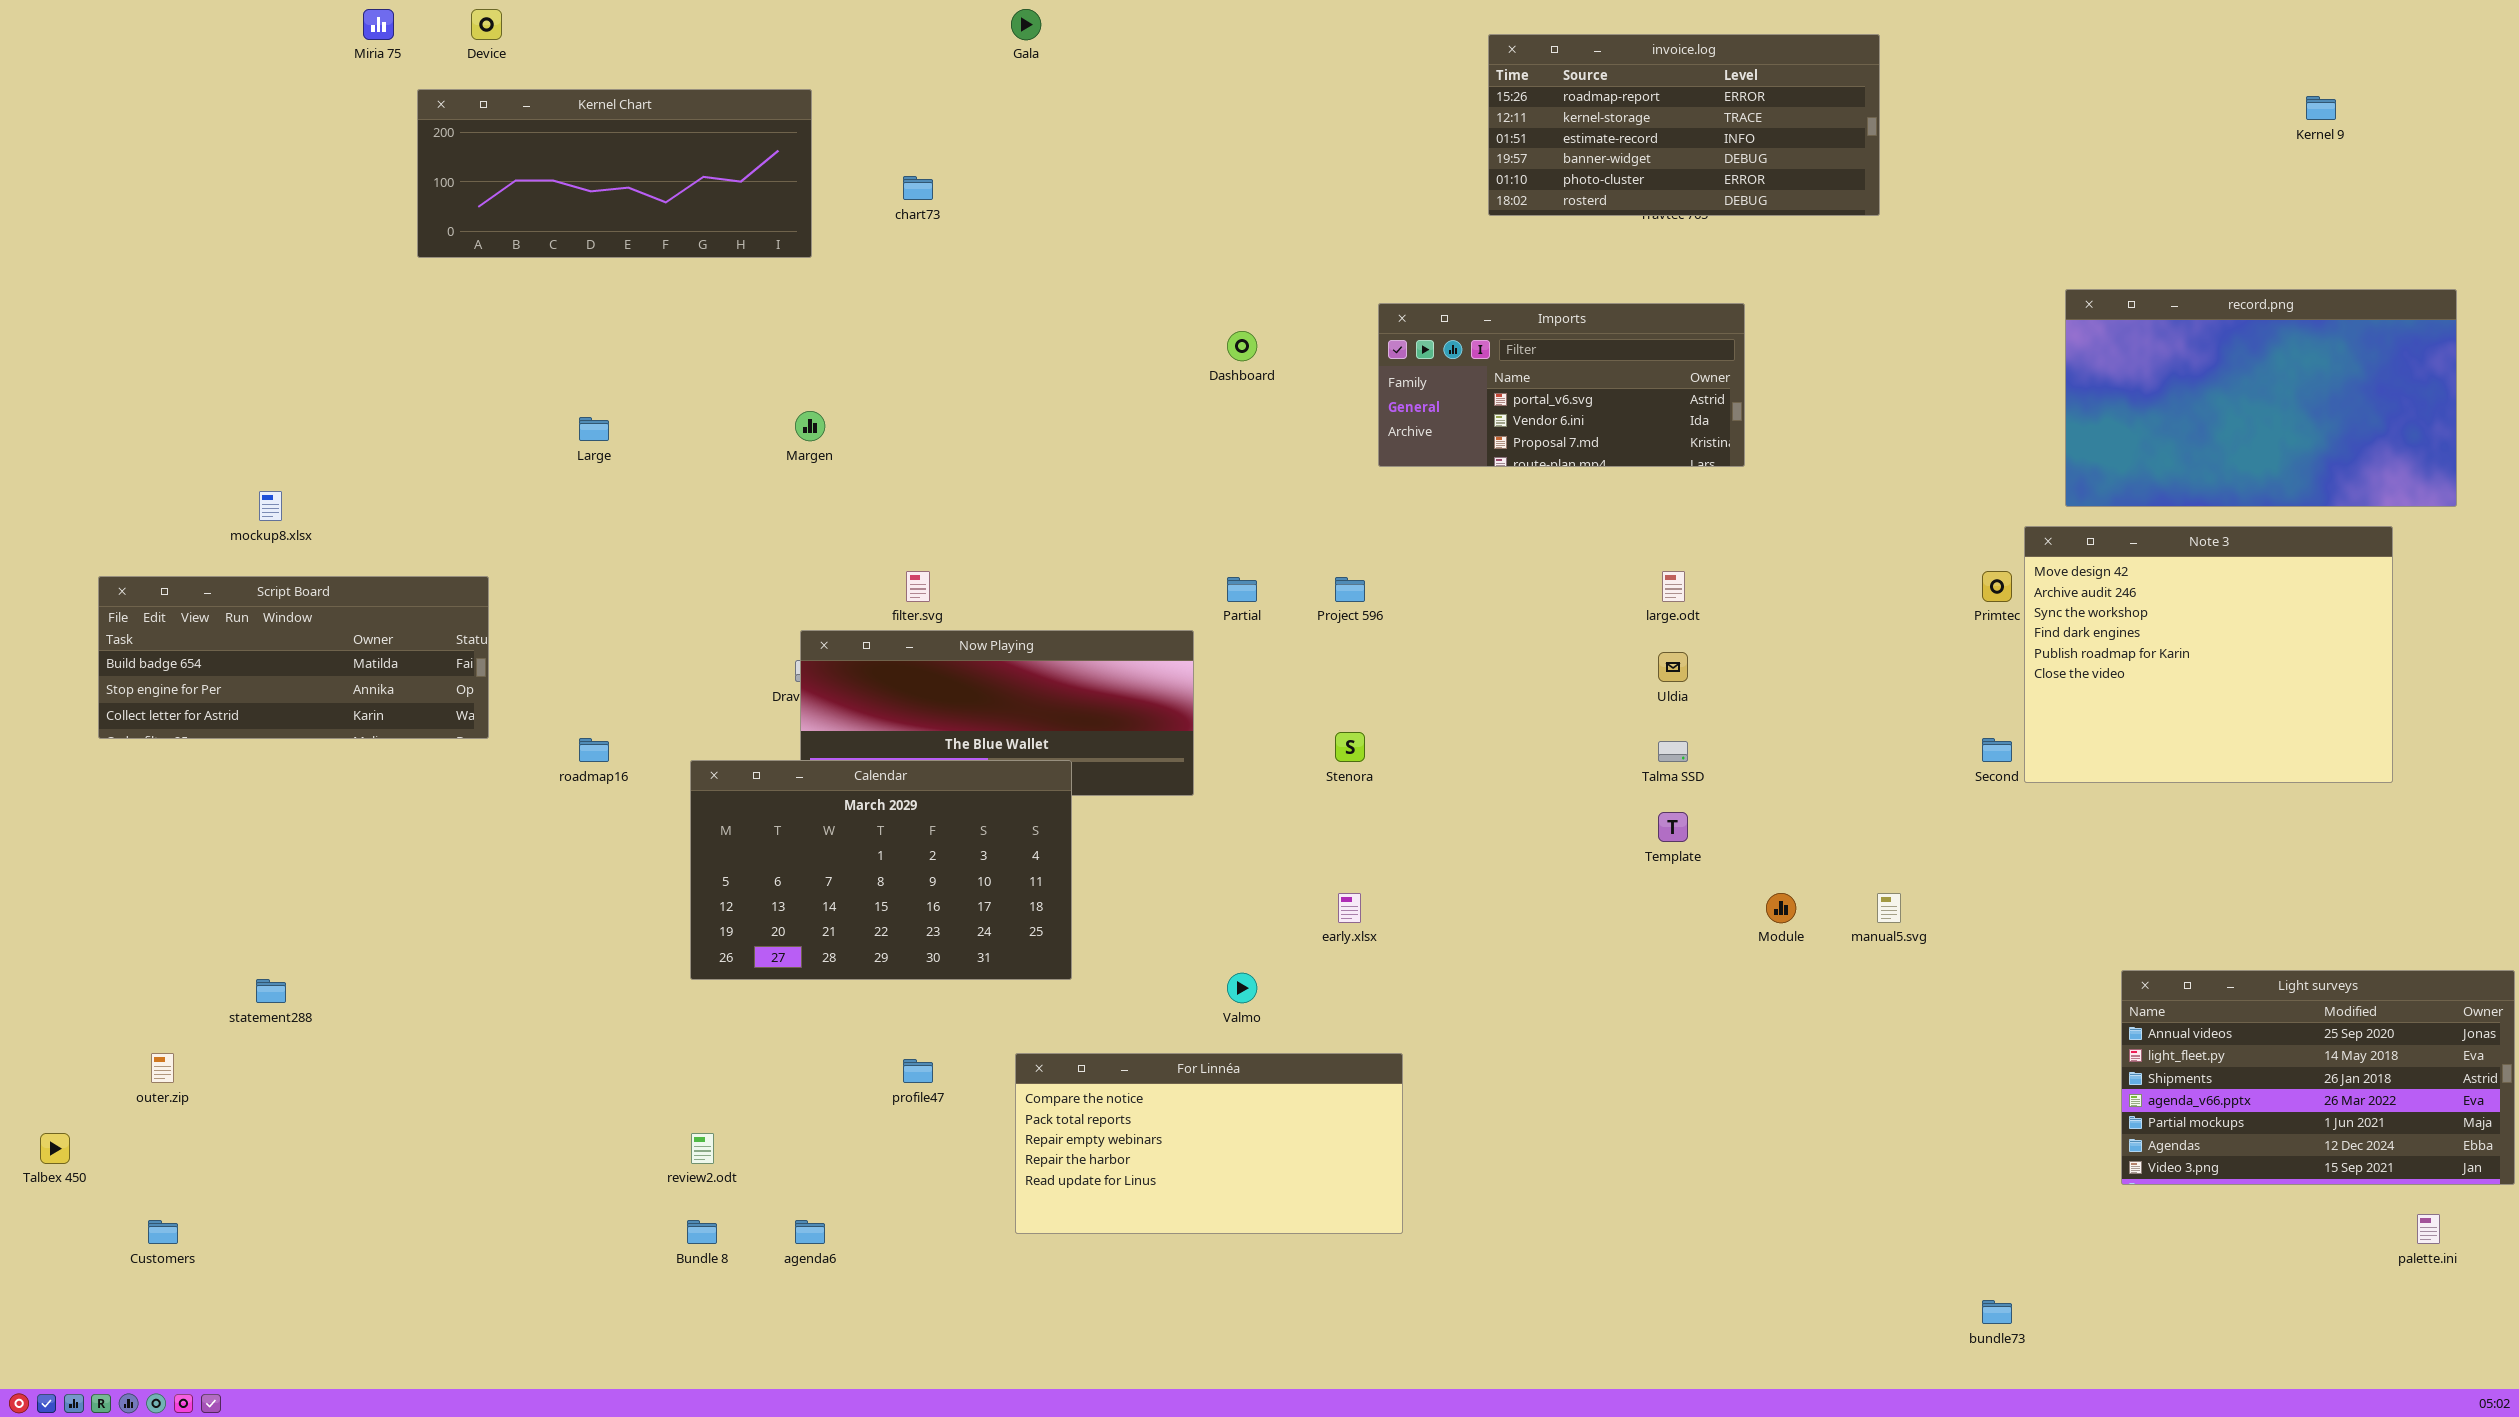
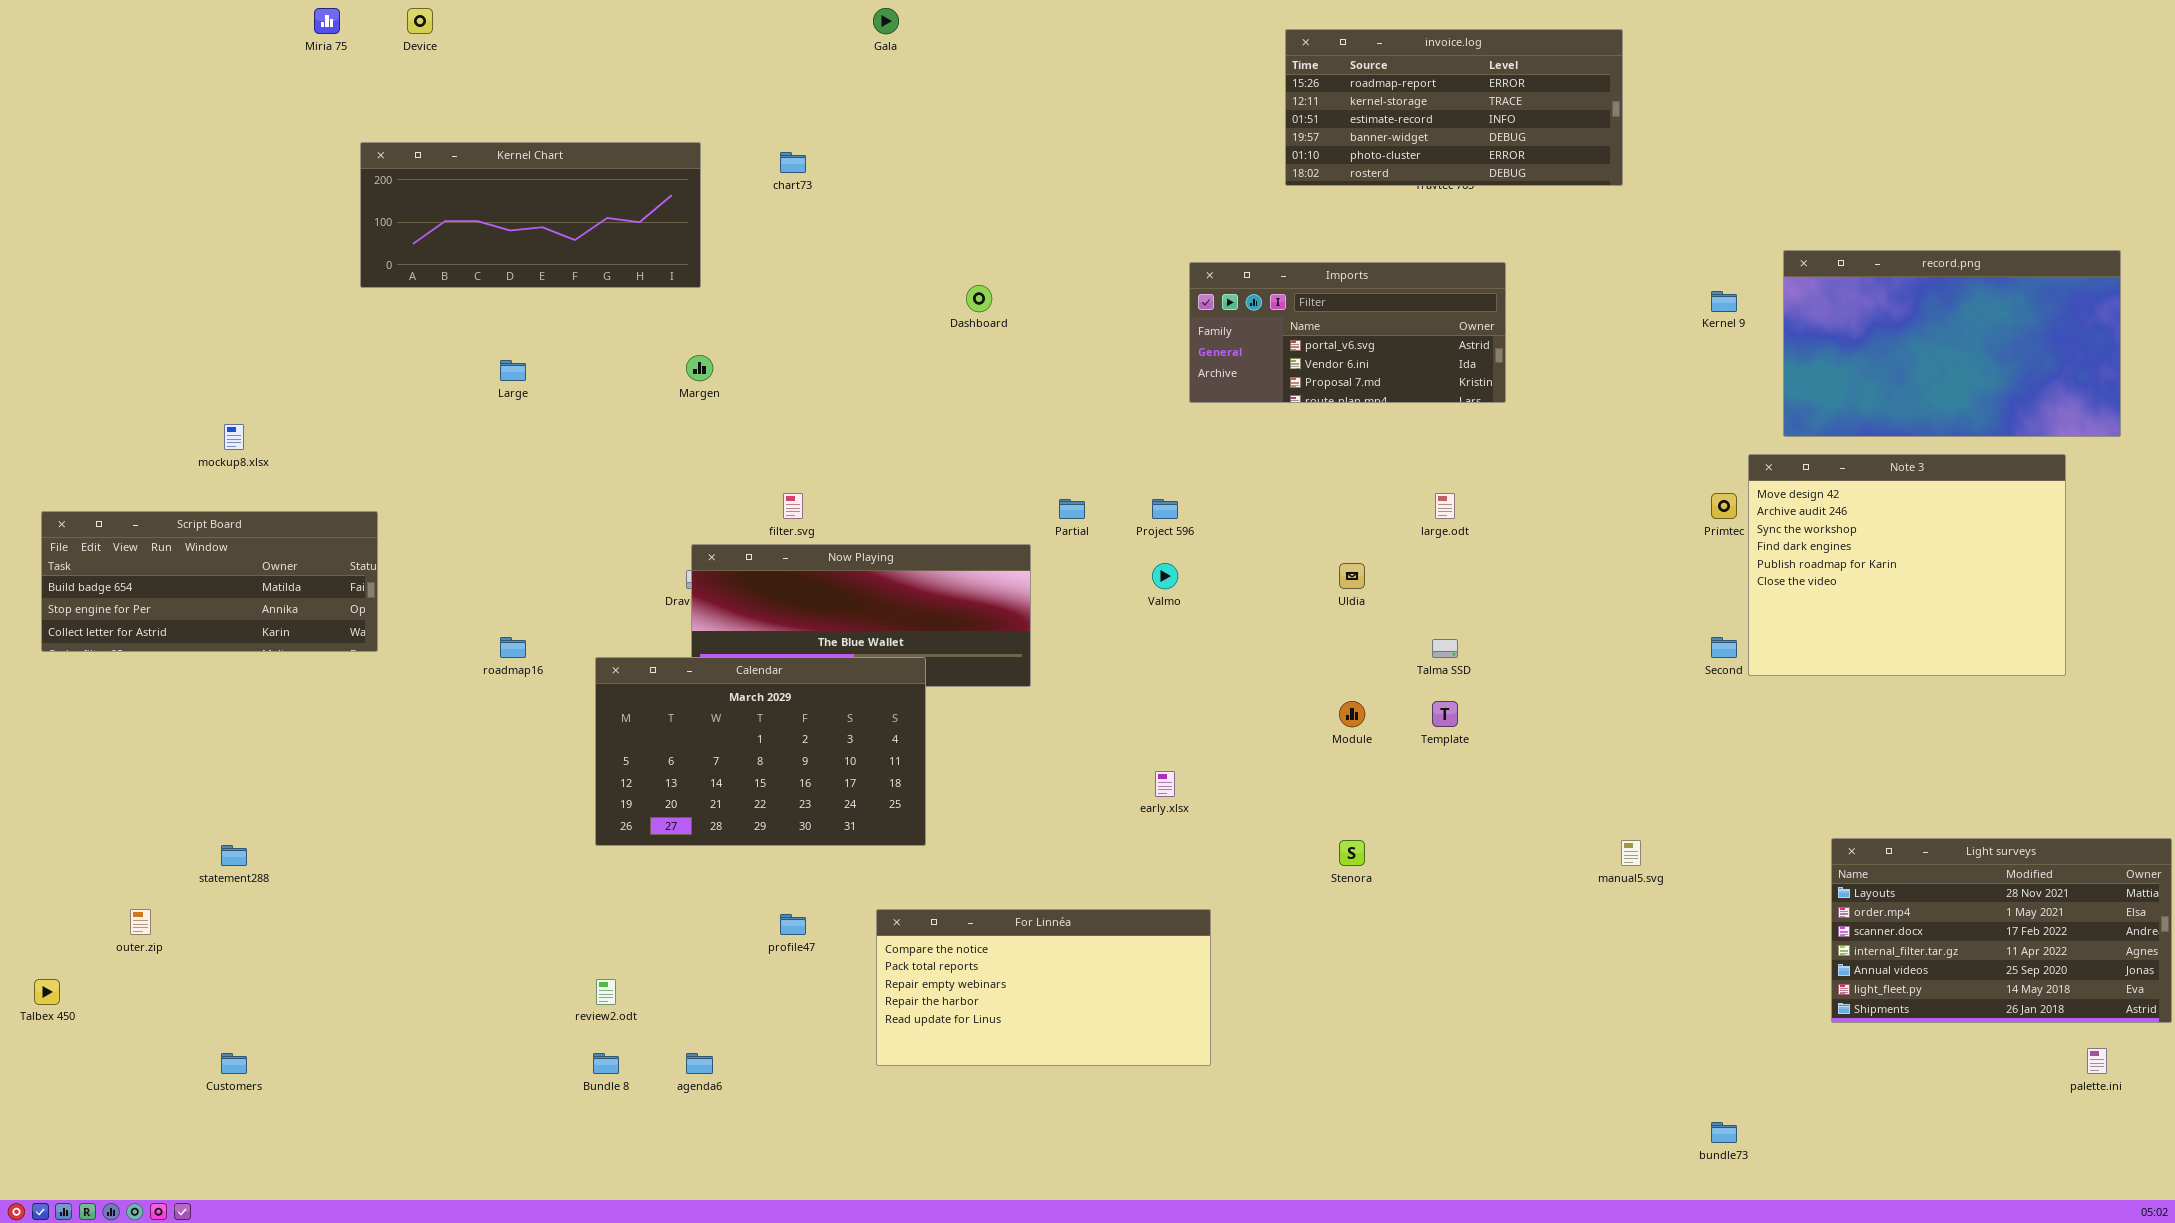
Kernel Chart: [417,89,812,258] -> [360,142,701,288], moved
Kernel 9: [2306,96,2336,120] -> [1711,291,1737,312], moved
Dashboard: [1227,331,1257,361] -> [966,285,992,312], moved
Script Board: [98,576,489,739] -> [41,511,378,652], moved
Uldia: [1658,652,1688,682] -> [1339,563,1365,589], moved
Stenora: [1335,732,1365,762] -> [1339,840,1365,866], moved
Module: [1766,893,1796,923] -> [1339,701,1365,727], moved
manual5.svg: [1877,893,1901,923] -> [1621,840,1641,866], moved
Light surveys: [2121,970,2515,1185] -> [1831,838,2172,1023], scrolled up 4 rows
Valmo: [1227,973,1257,1003] -> [1152,563,1178,589], moved
Customers: [148,1220,178,1244] -> [221,1053,247,1074], moved

